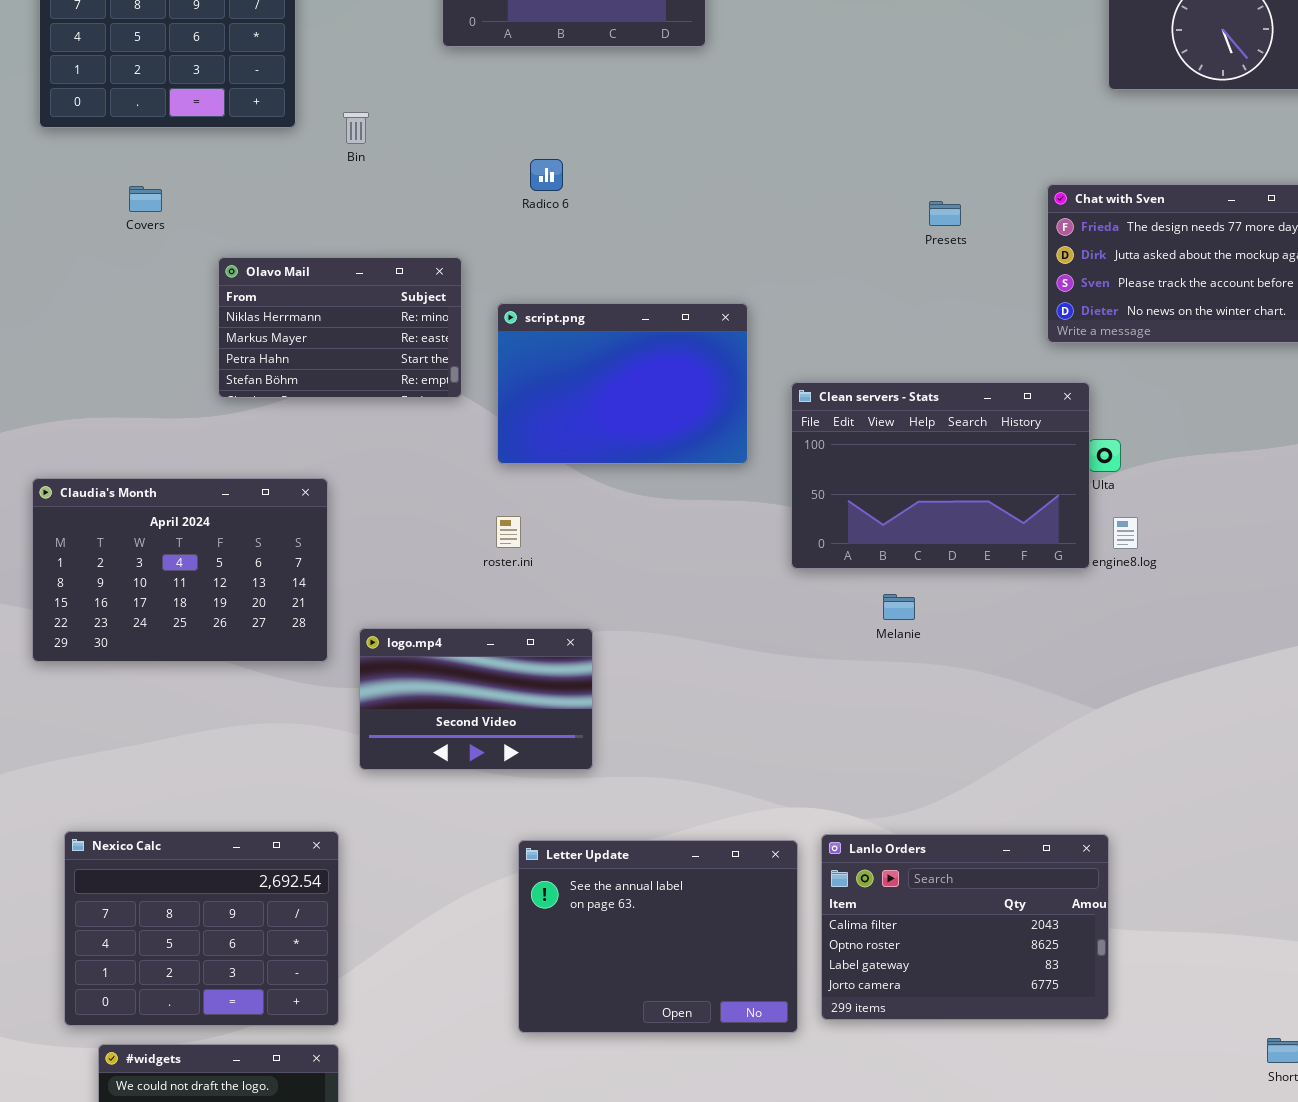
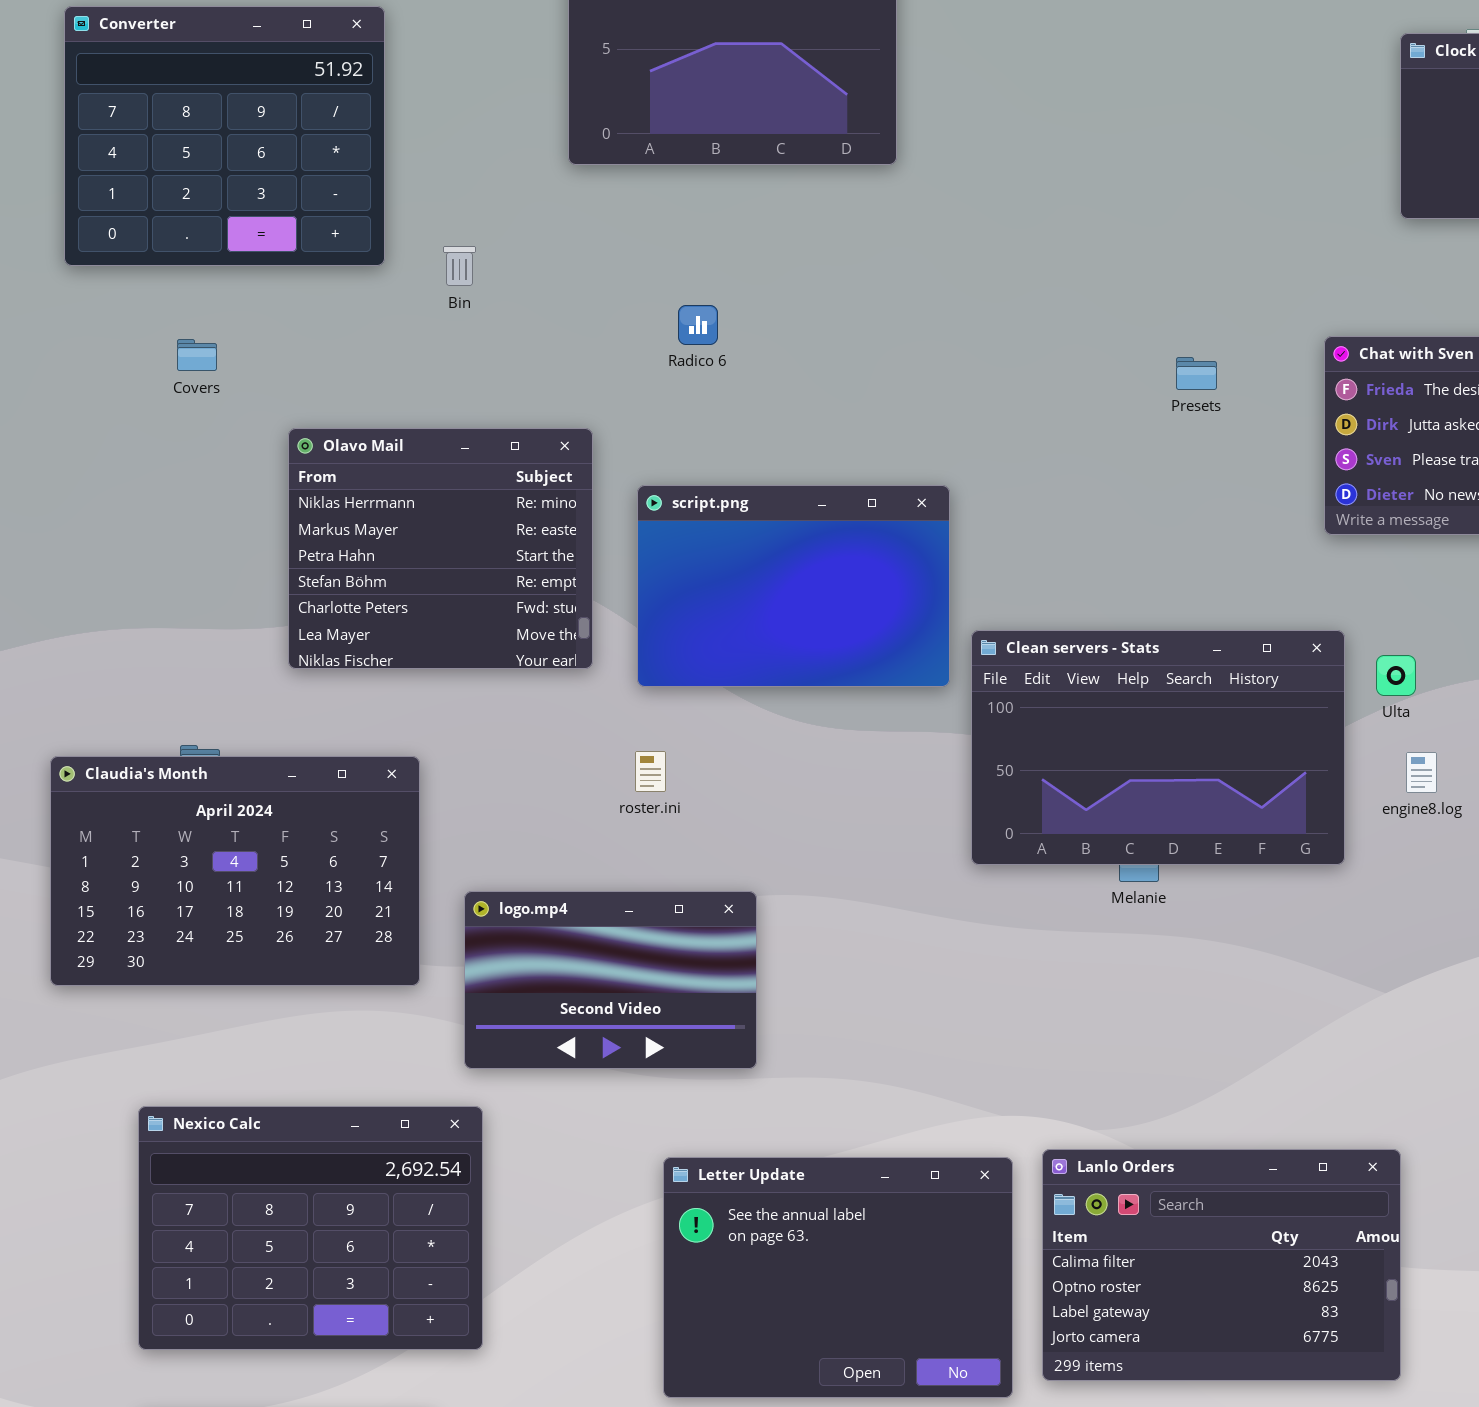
Olavo Mail: [218,257,462,398] -> [288,428,593,669], resized
Clean servers - Stats: [791,382,1090,569] -> [971,630,1345,865], moved
Claudia's Month: [32,478,328,662] -> [50,756,420,986], moved
Nexico Calc: [64,831,339,1026] -> [138,1106,483,1350], moved

